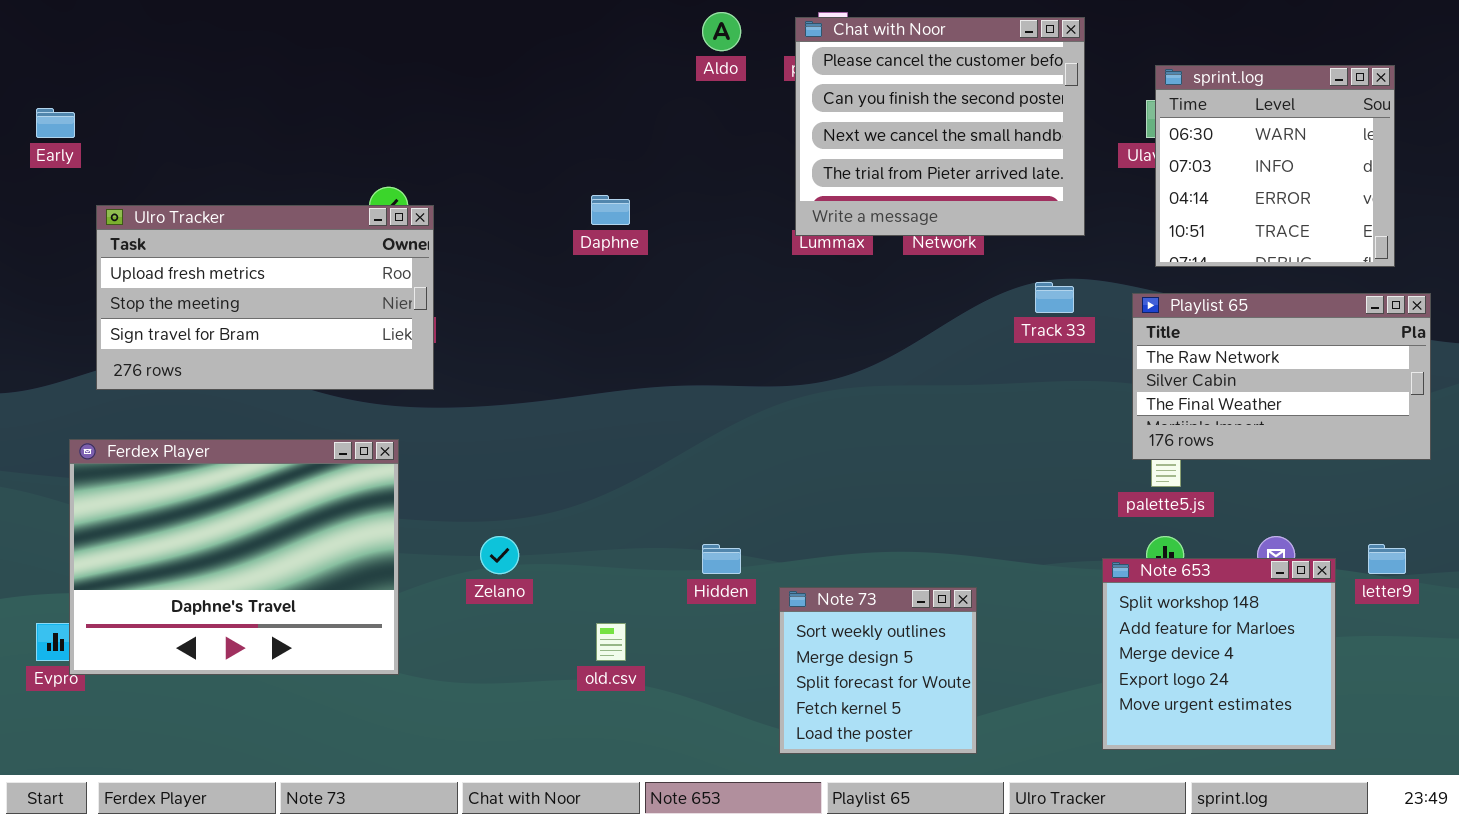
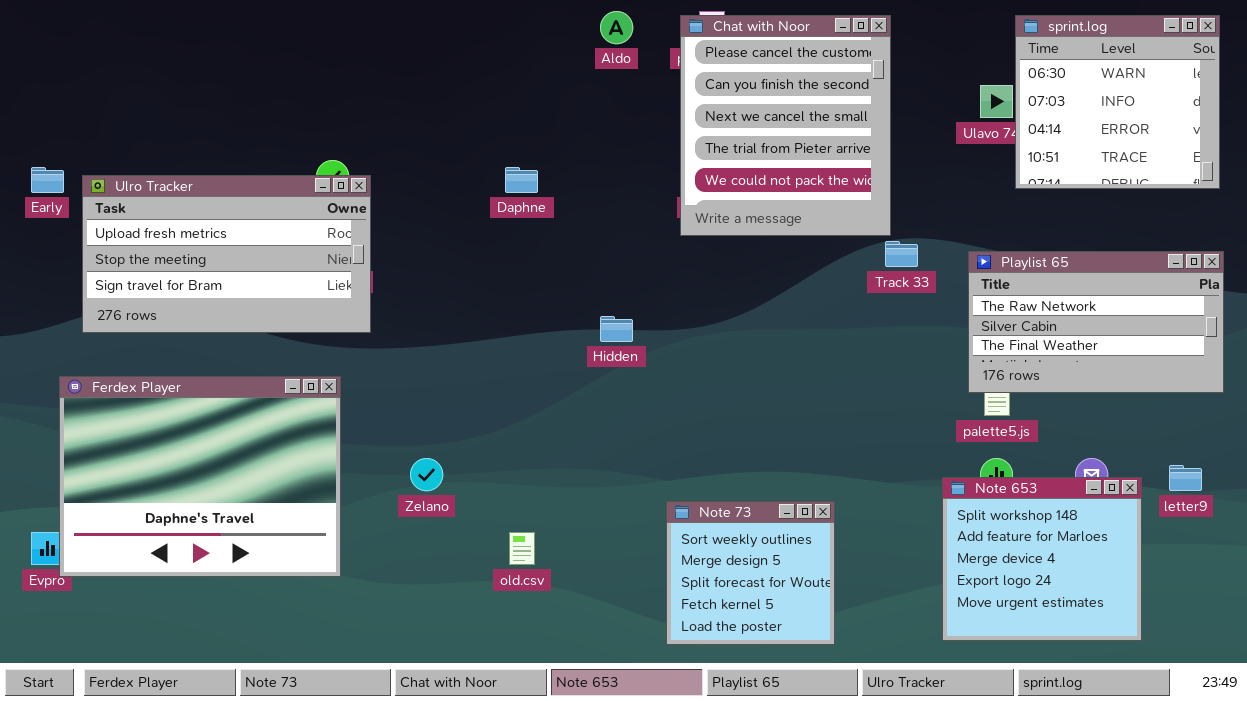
Chat with Noor: [795,17,1085,236] -> [680,15,891,236], resized
sprint.log: [1155,65,1395,267] -> [1015,15,1220,189], moved
Early: [36,108,75,138] -> [31,167,64,193], moved
Hidden: [702,544,741,574] -> [600,316,633,342], moved

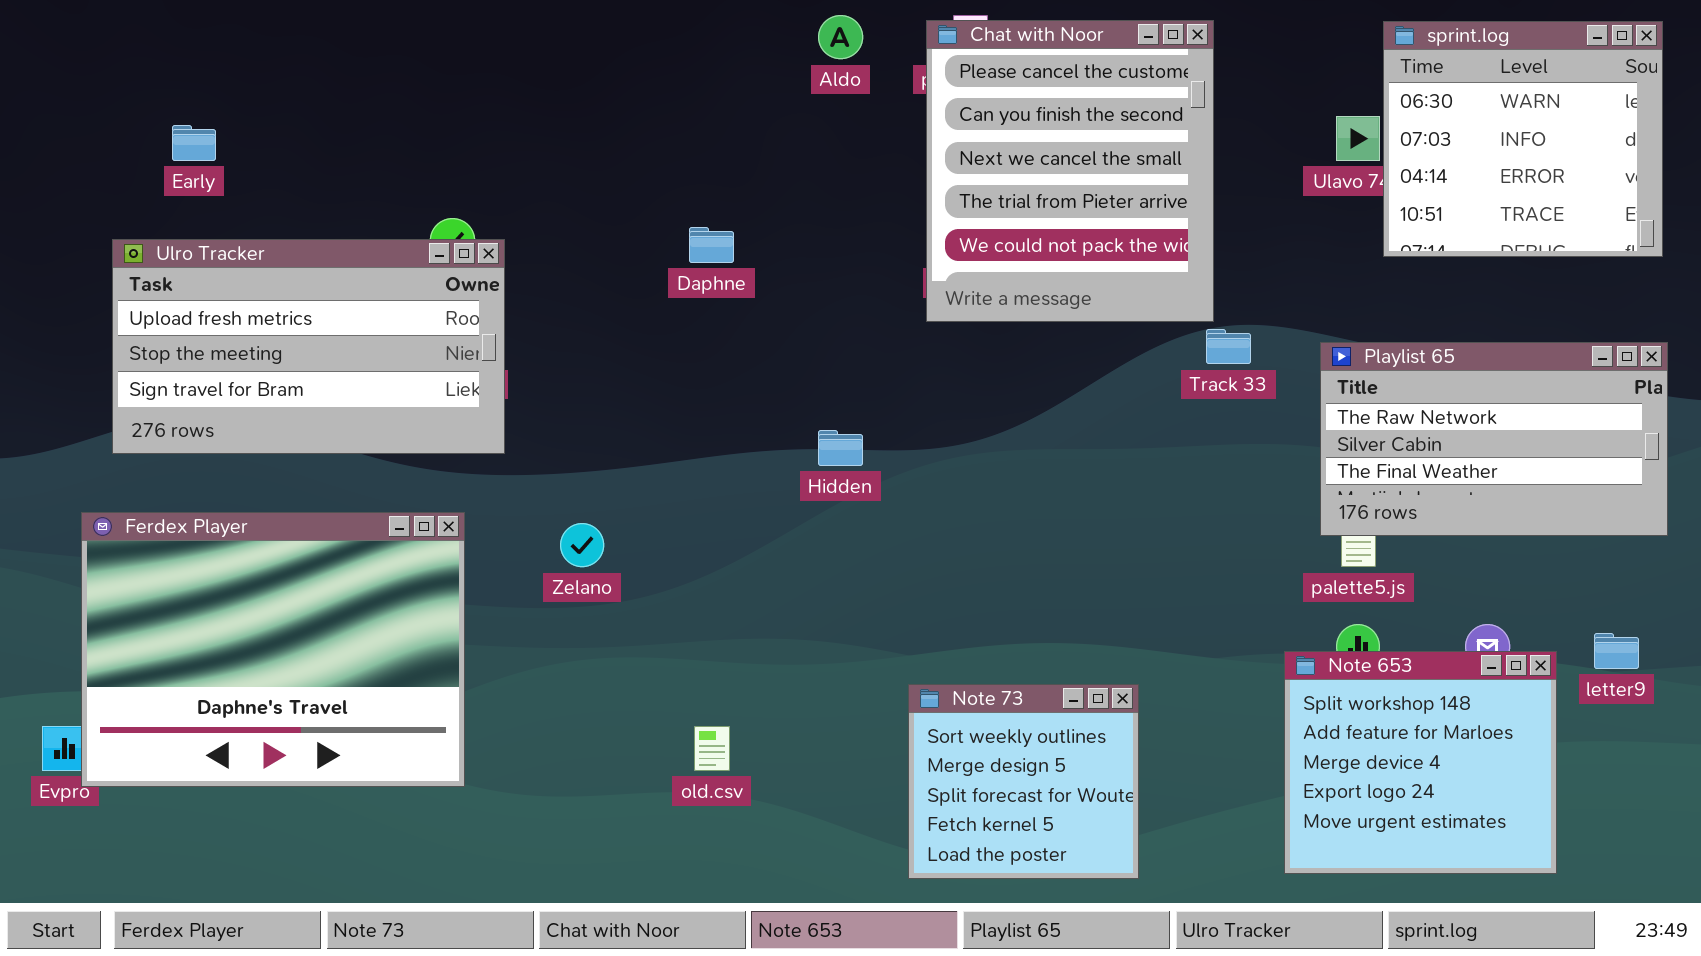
Early: [31,167,64,193] -> [172,125,216,161], moved
Zelano: [410,458,443,491] -> [560,523,604,567], moved

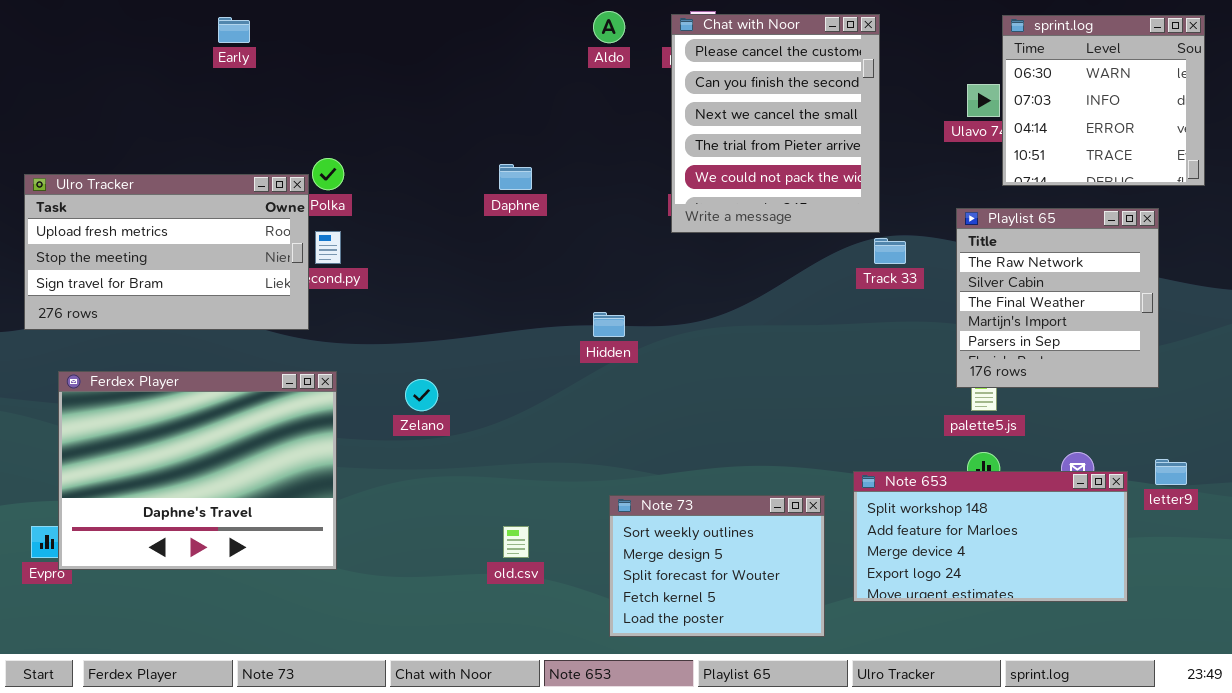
Early: [172,125,216,161] -> [218,17,250,43], moved
Ulro Tracker: [112,239,505,454] -> [24,174,309,330], moved
Playlist 65: [1320,342,1668,536] -> [956,208,1159,388], resized
Note 653: [1284,651,1557,874] -> [853,471,1128,602], resized
Note 73: [908,684,1139,879] -> [609,495,825,637], resized

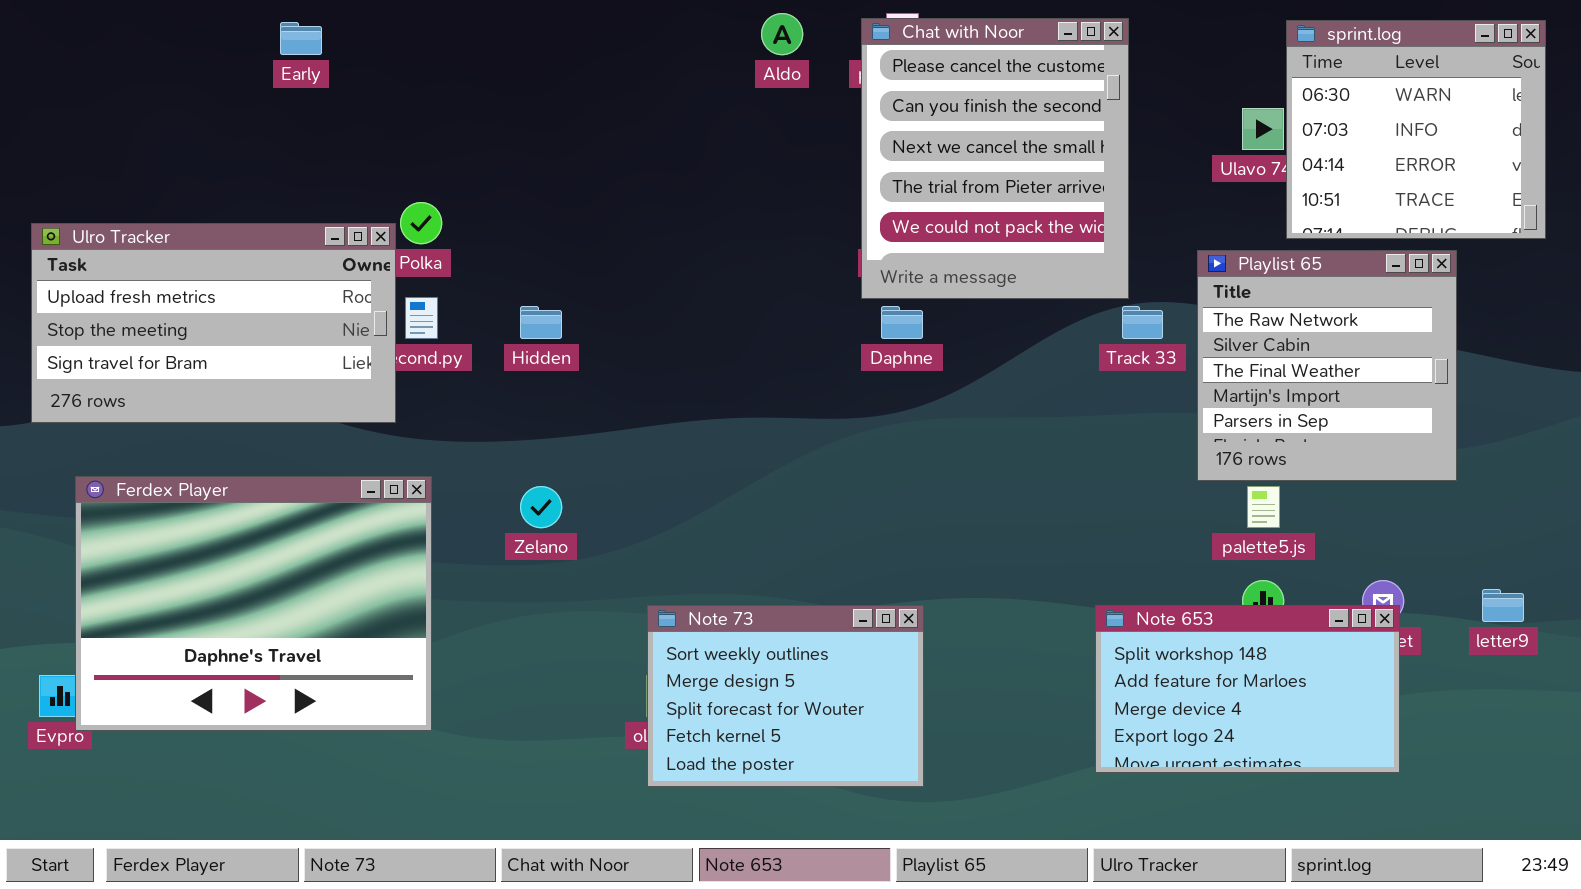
Daphne: [499,164,532,190] -> [881,306,923,339], moved
Playlist 65: [956,208,1159,388] -> [1197,250,1457,481], moved
Hidden: [593,312,625,337] -> [520,306,562,339], moved
Note 653: [853,471,1128,602] -> [1095,605,1400,773], resized
Note 73: [609,495,825,637] -> [647,605,924,787], moved

